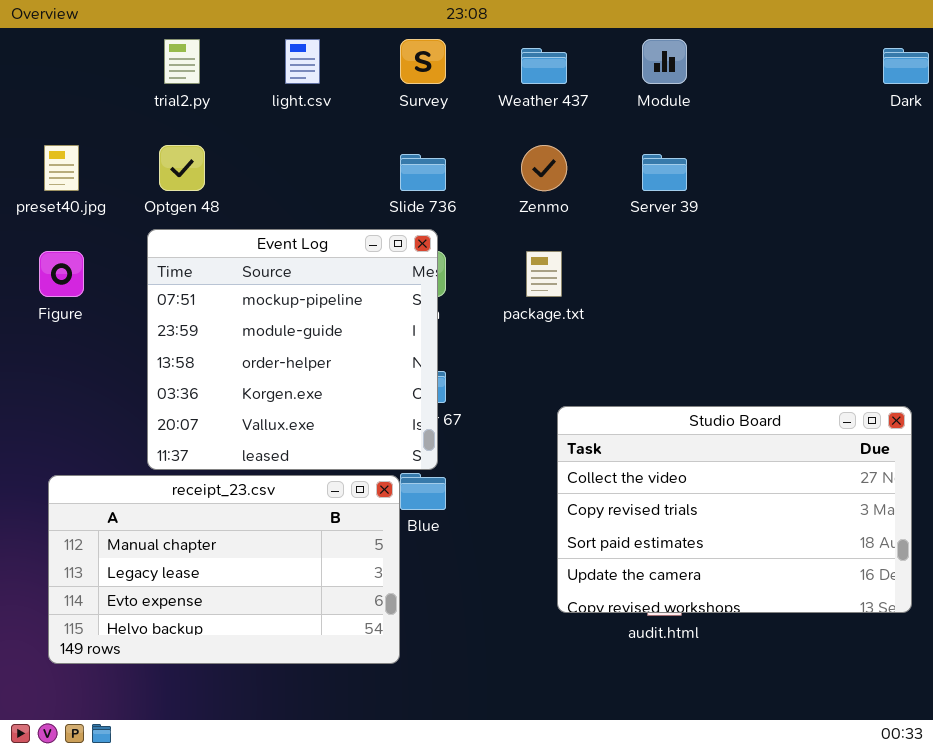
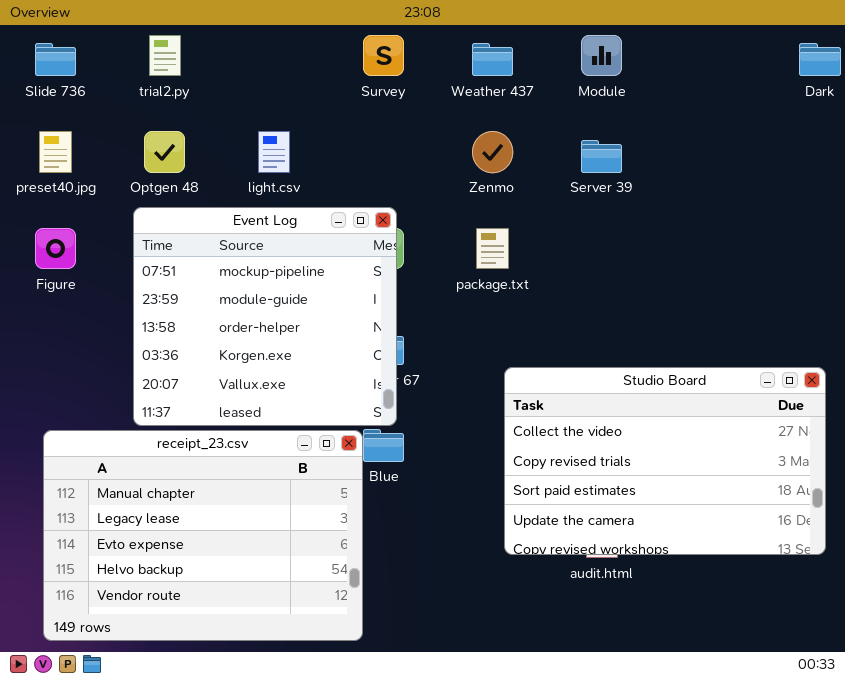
light.csv: [285,39,320,84] -> [258,131,290,173], moved
Slide 736: [400,154,446,191] -> [35,43,76,76], moved
receipt_23.csv: [48,475,400,664] -> [43,430,363,641], resized

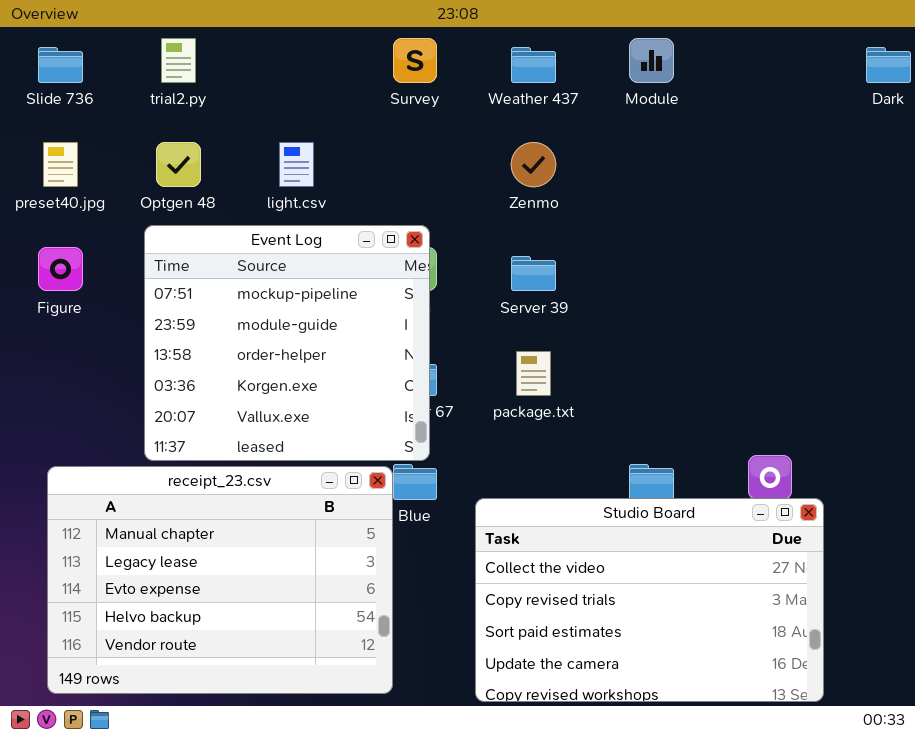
Server 39: [581,140,622,173] -> [511,256,556,291], moved
package.txt: [476,228,509,269] -> [516,351,551,396], moved
Studio Board: [504,367,826,555] -> [475,498,824,702], moved

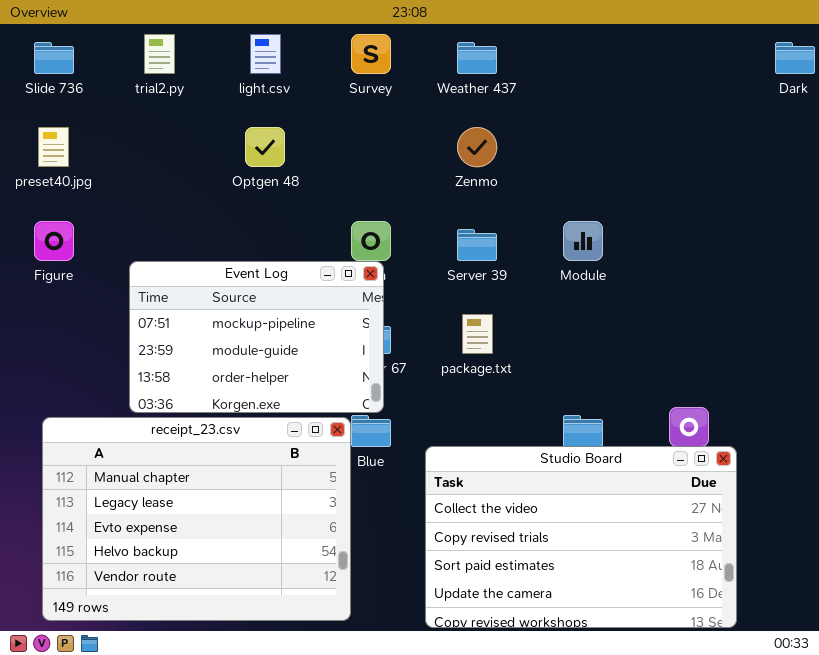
Module: [629,38,674,83] -> [563,221,603,261], moved
Optgen 48: [156,142,201,187] -> [245,127,285,167], moved
light.csv: [279,142,314,187] -> [250,34,281,74], moved
Event Log: [144,225,430,461] -> [129,261,384,413], resized

